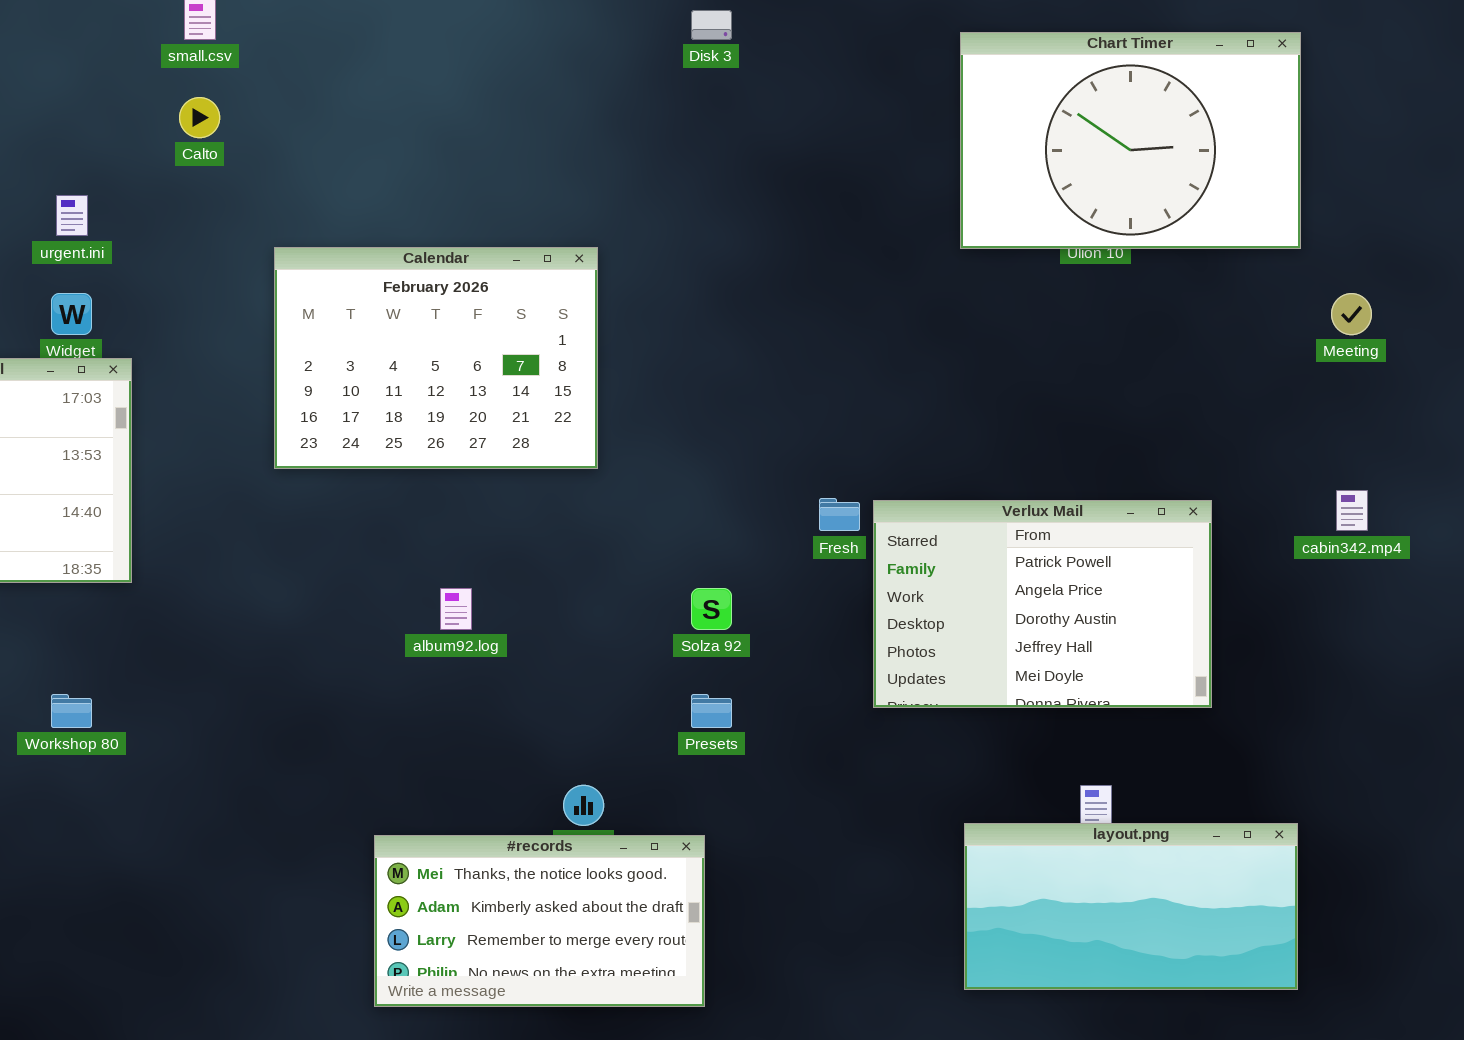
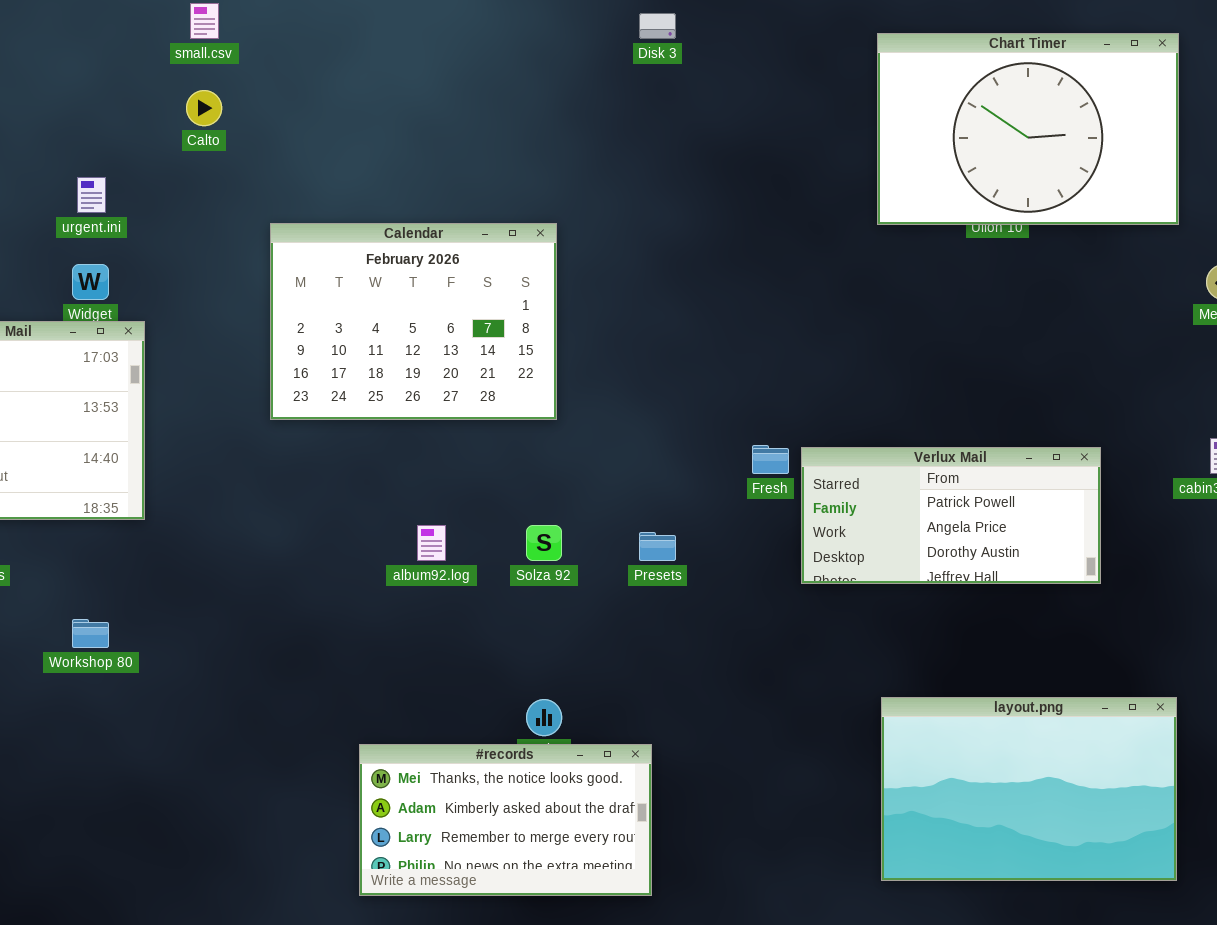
Verlux Mail: [873,500,1212,708] -> [801,447,1101,584], resized
Solza 92: [691,588,732,630] -> [526,525,562,561], moved
Presets: [691,694,732,728] -> [639,532,676,561], moved
layout.png: [964,823,1298,990] -> [881,697,1177,881], resized

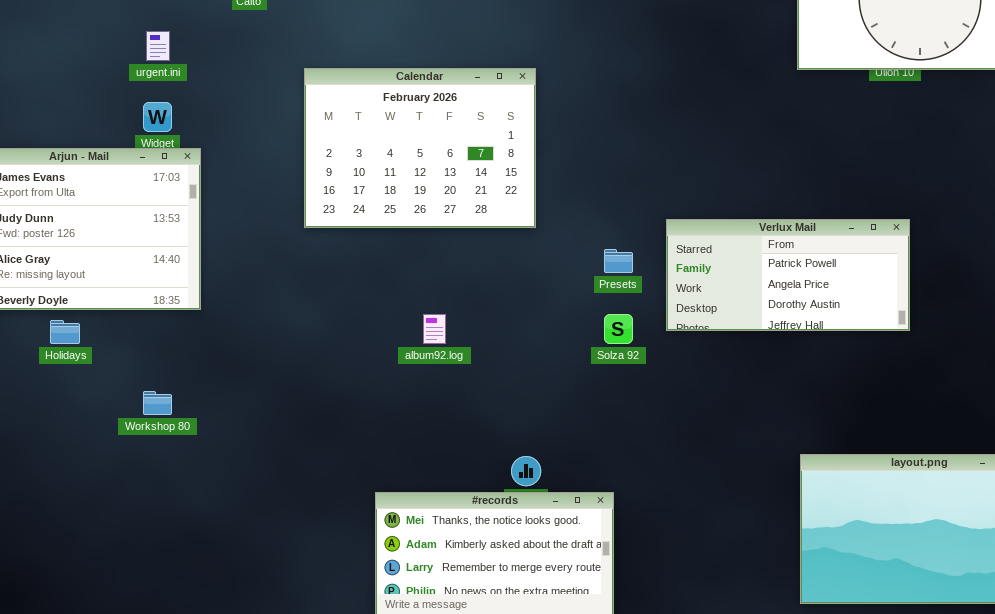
Verlux Mail: [801,447,1101,584] -> [666,219,910,331], moved
Solza 92: [526,525,562,561] -> [604,314,633,344], moved
Presets: [639,532,676,561] -> [604,249,633,273], moved

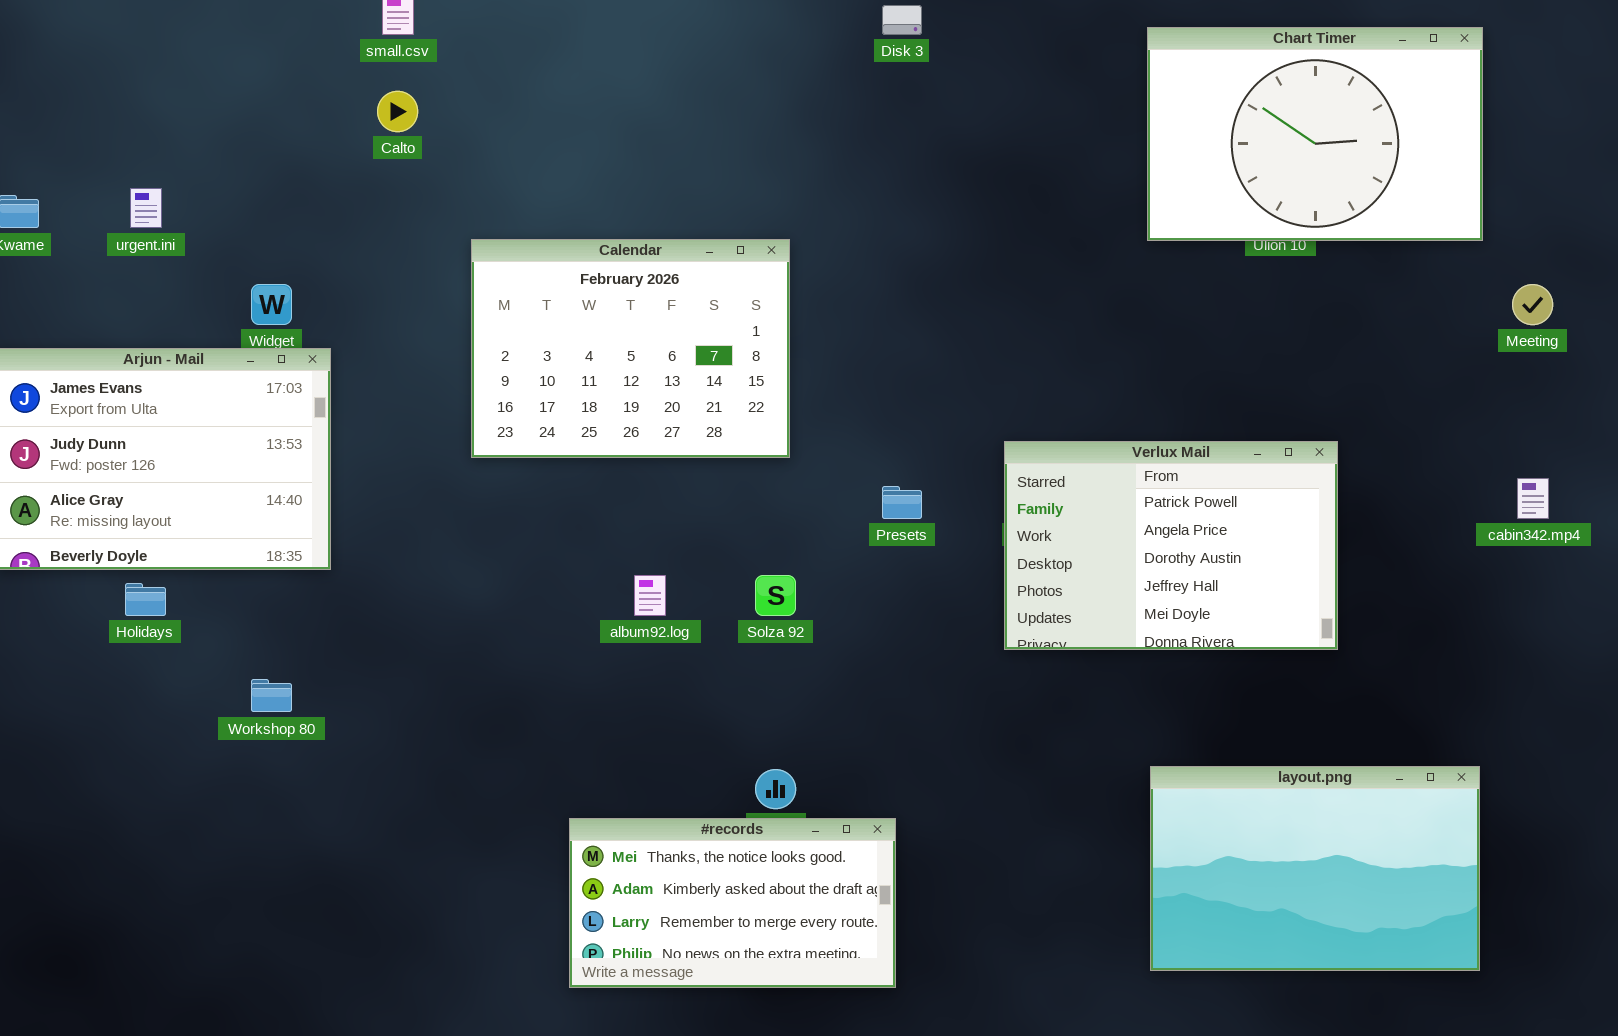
urgent.ini: [146,31,170,61] -> [130,188,162,228], moved
Verlux Mail: [666,219,910,331] -> [1004,441,1338,650], moved, resized
Solza 92: [604,314,633,344] -> [755,575,796,616], moved

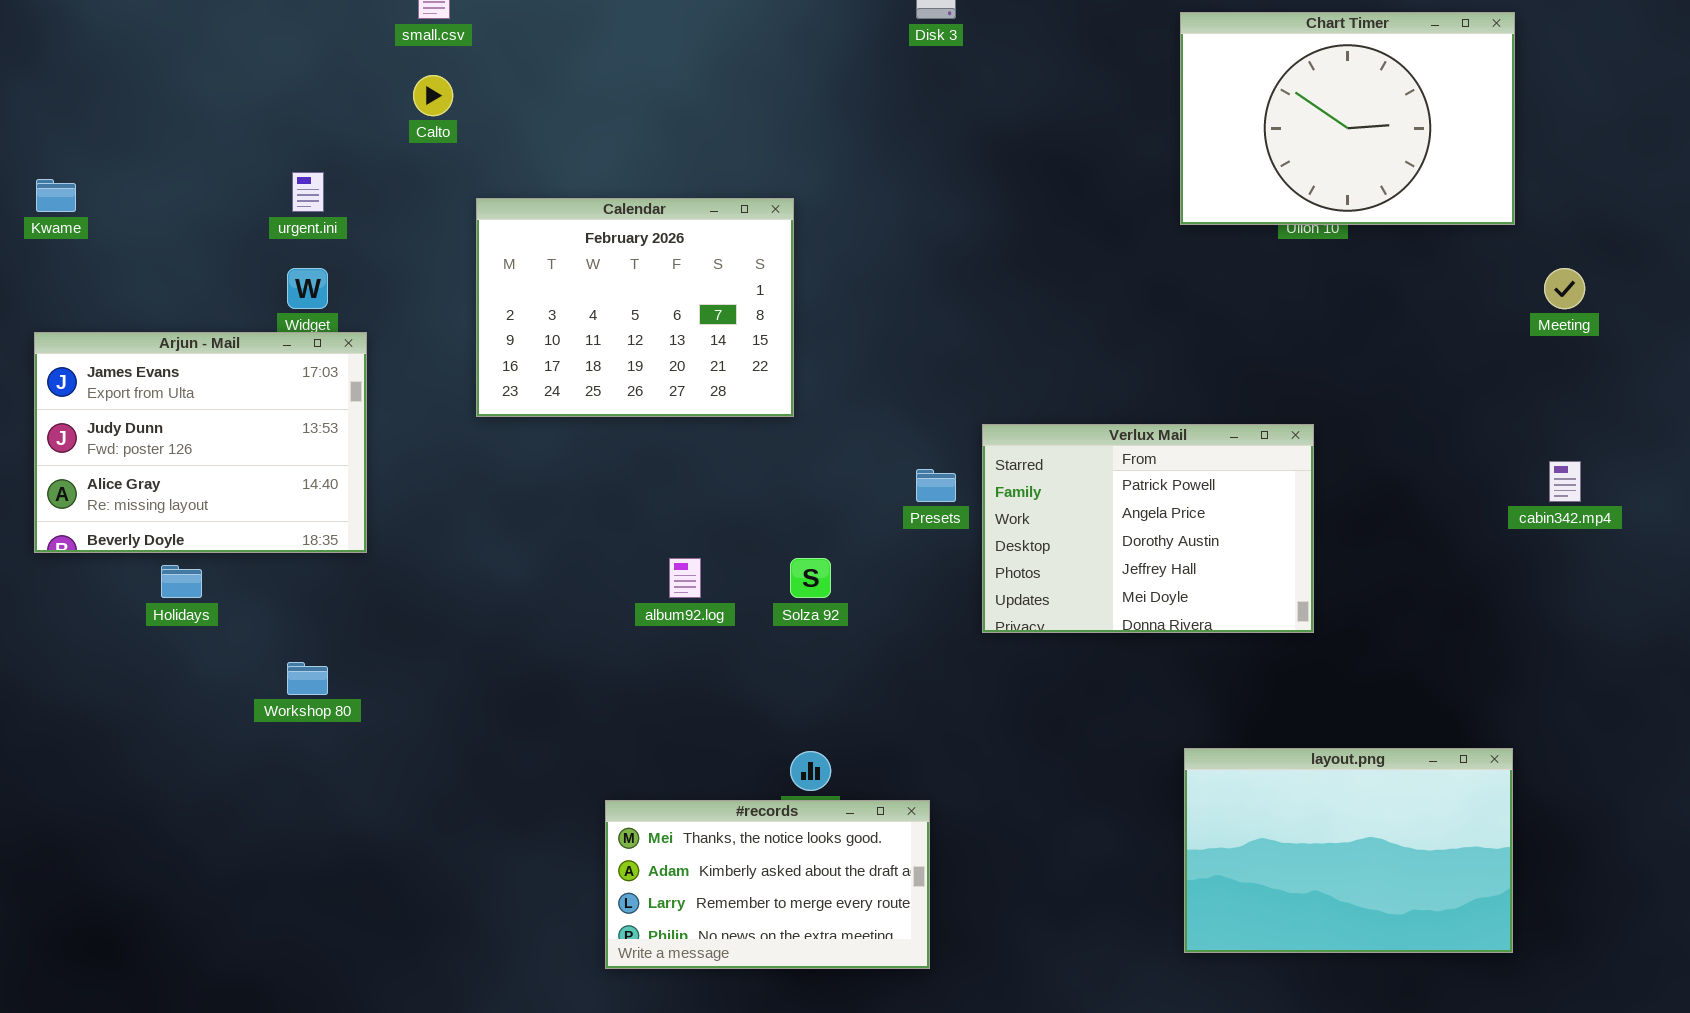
urgent.ini: [130,188,162,228] -> [292,172,324,212], moved
Calendar: [471,239,790,458] -> [476,198,794,417], moved
Verlux Mail: [1004,441,1338,650] -> [982,424,1314,633], moved

